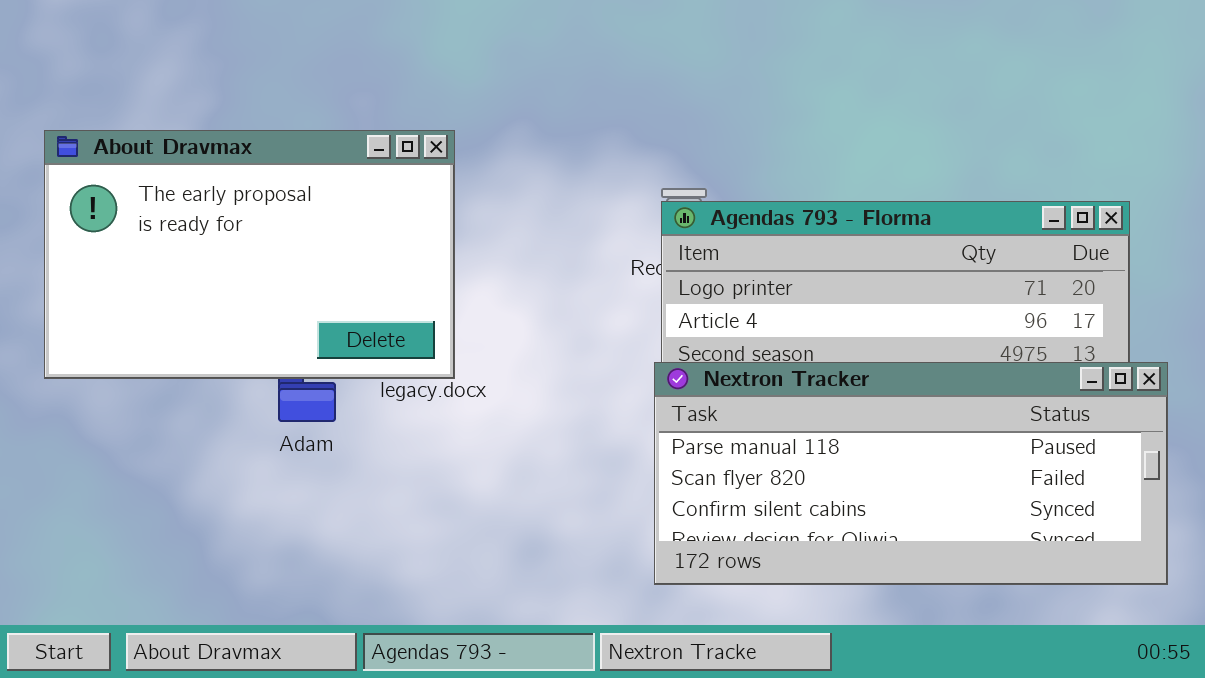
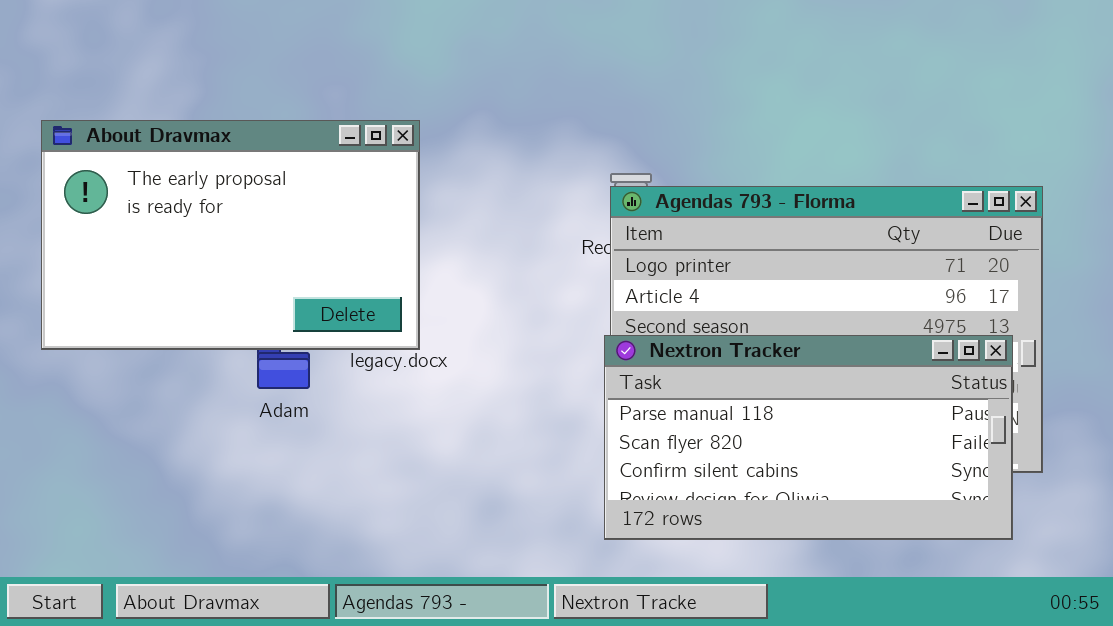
Nextron Tracker: [654,362,1168,585] -> [604,335,1013,540], resized

